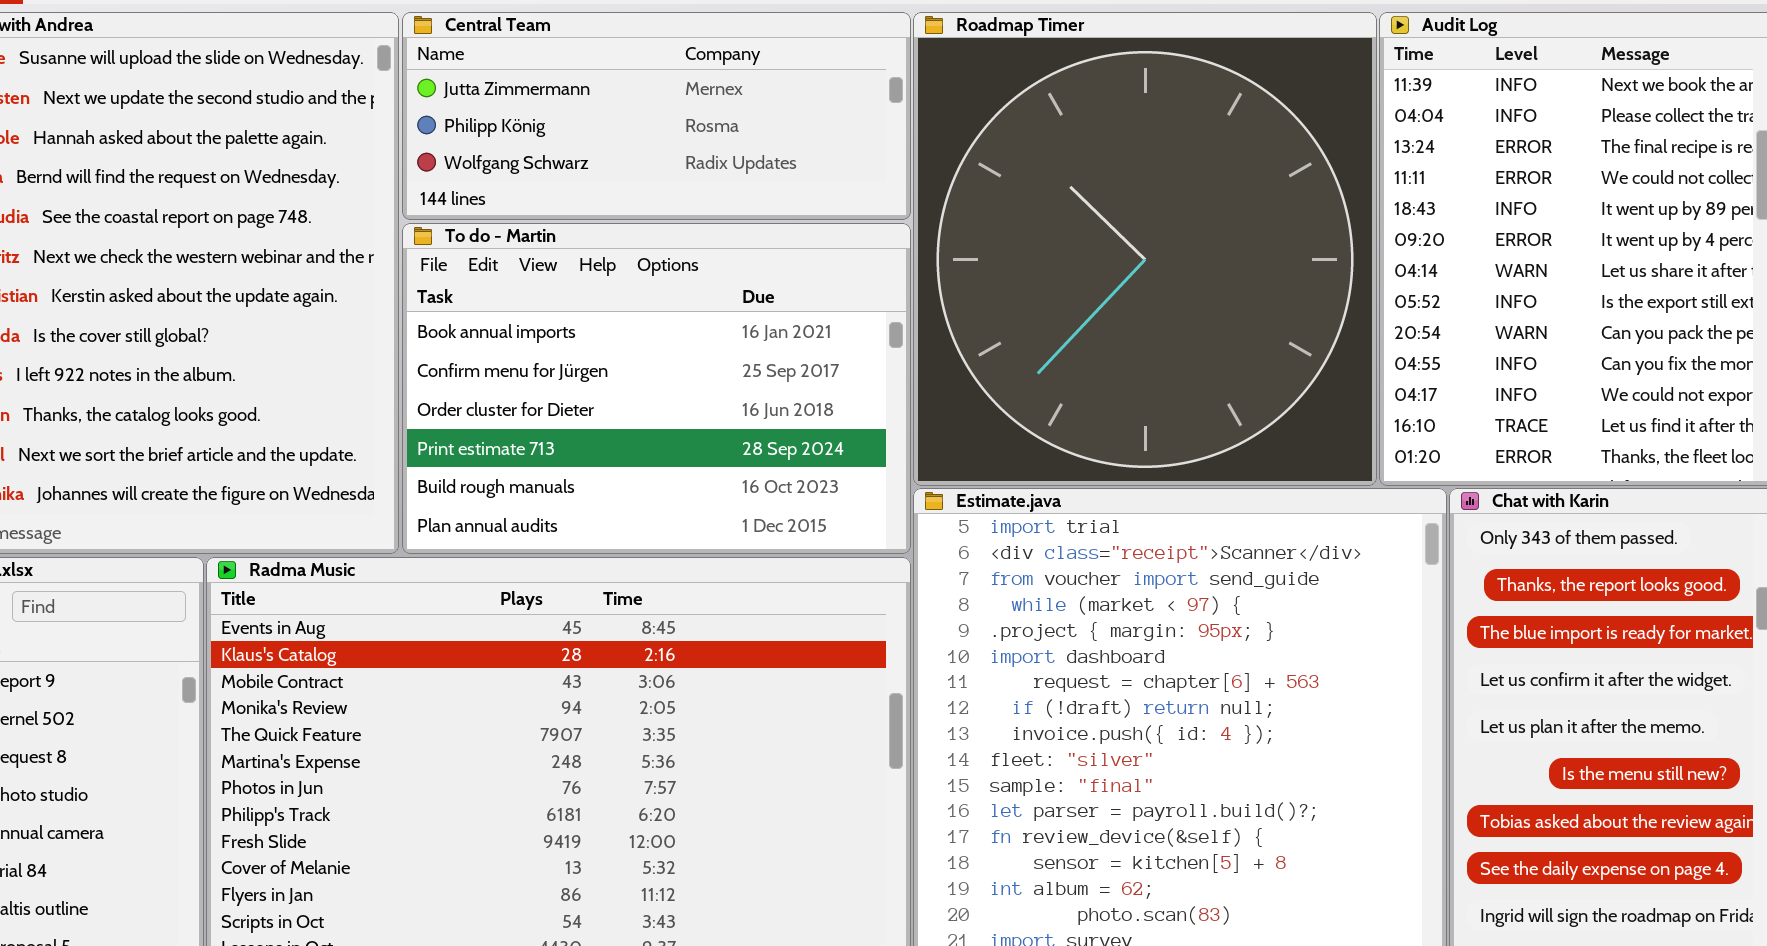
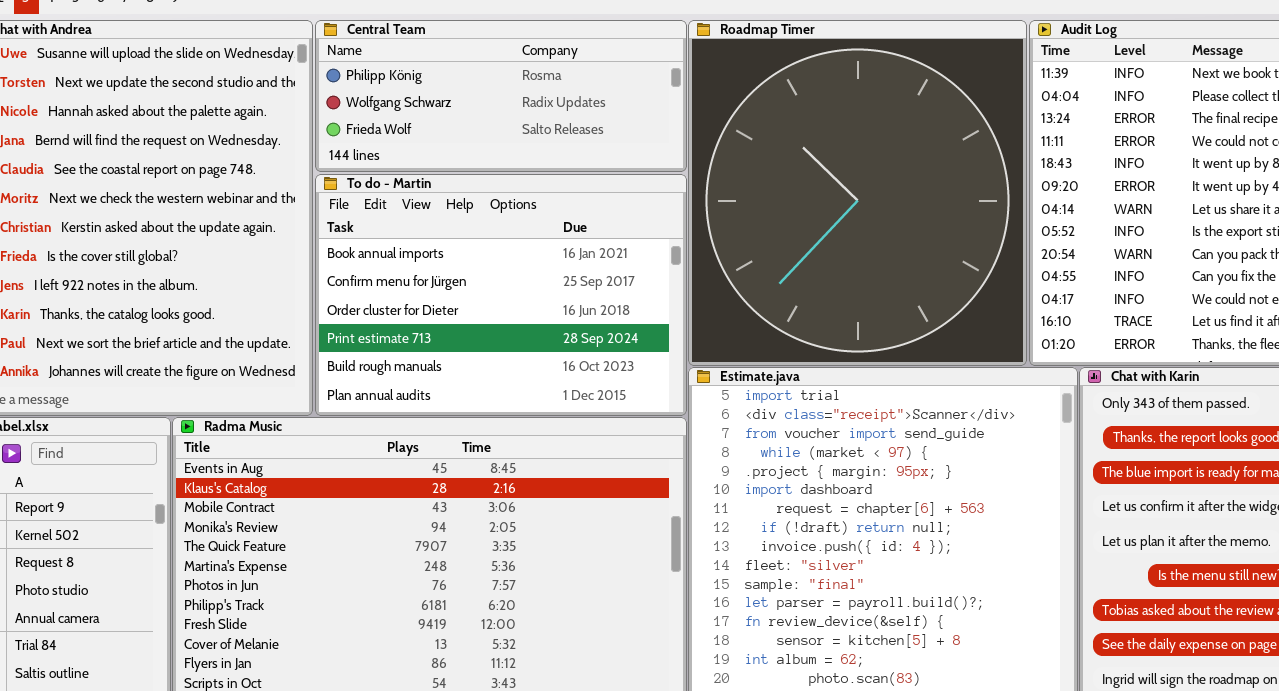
Central Team: [402,12,911,220] -> [315,20,687,172], scrolled down 1 row

